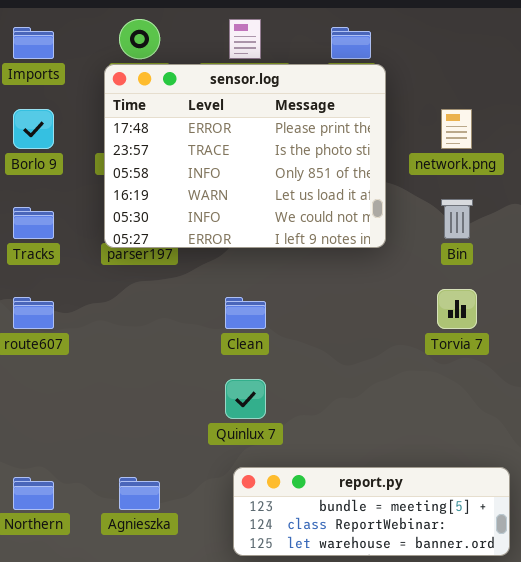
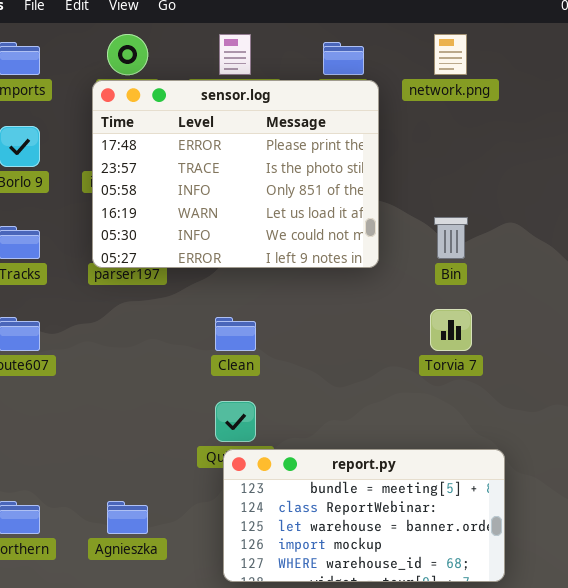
network.png: [441,109,472,149] -> [434,34,467,75], moved
report.py: [233,467,510,556] -> [223,449,505,582], resized

